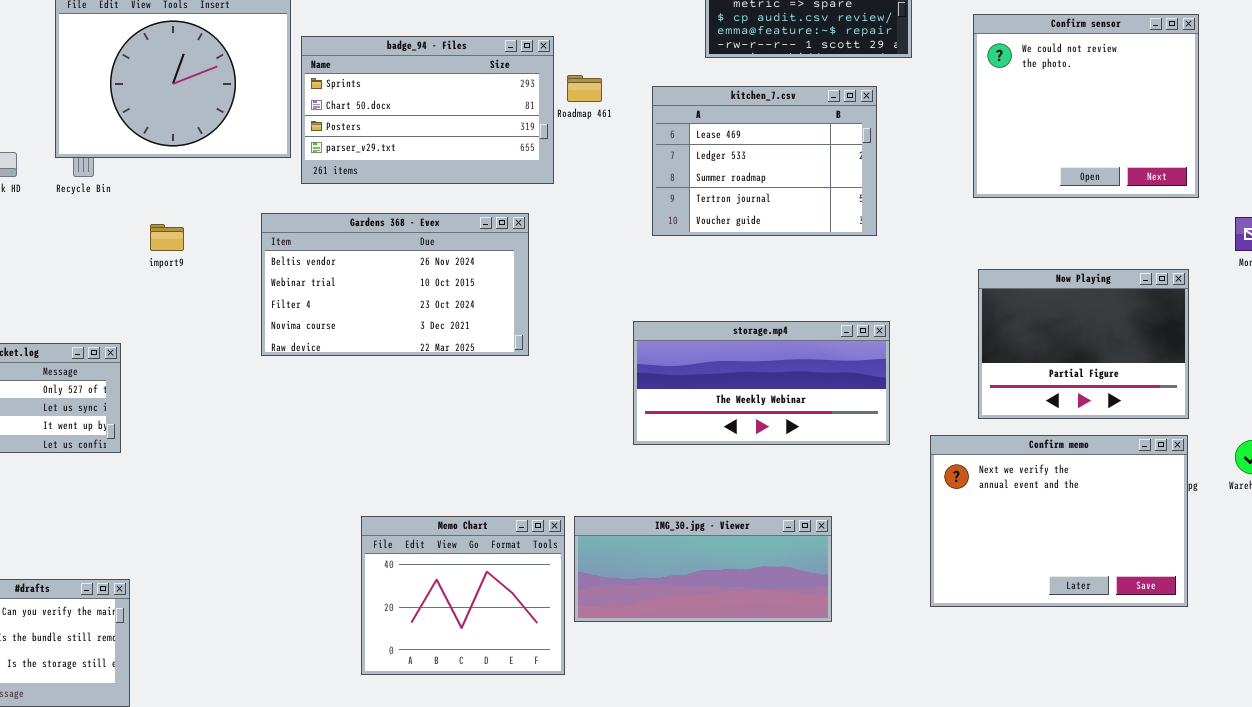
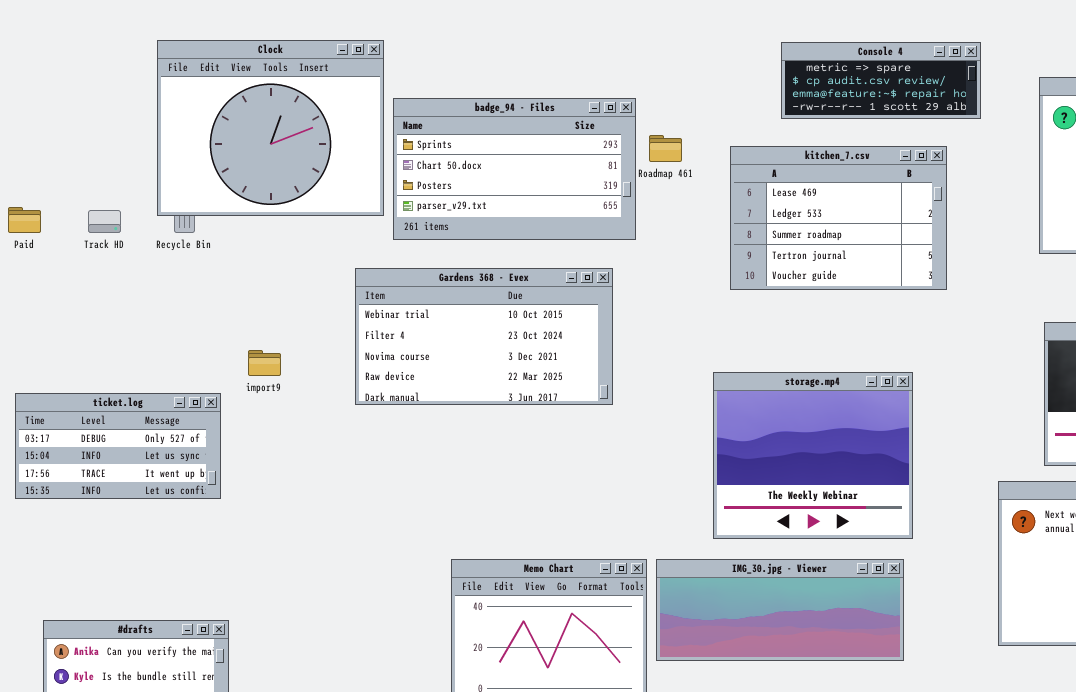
Gardens 368 - Evex: [261,213,529,356] -> [355,268,613,405], scrolled down 1 row
import9: [150,224,184,251] -> [248,350,281,376], moved
storage.mp4: [633,321,890,445] -> [713,372,913,539], resized

